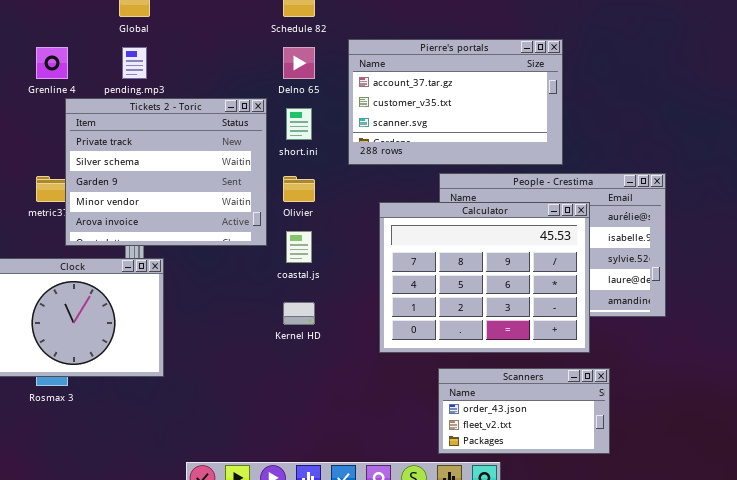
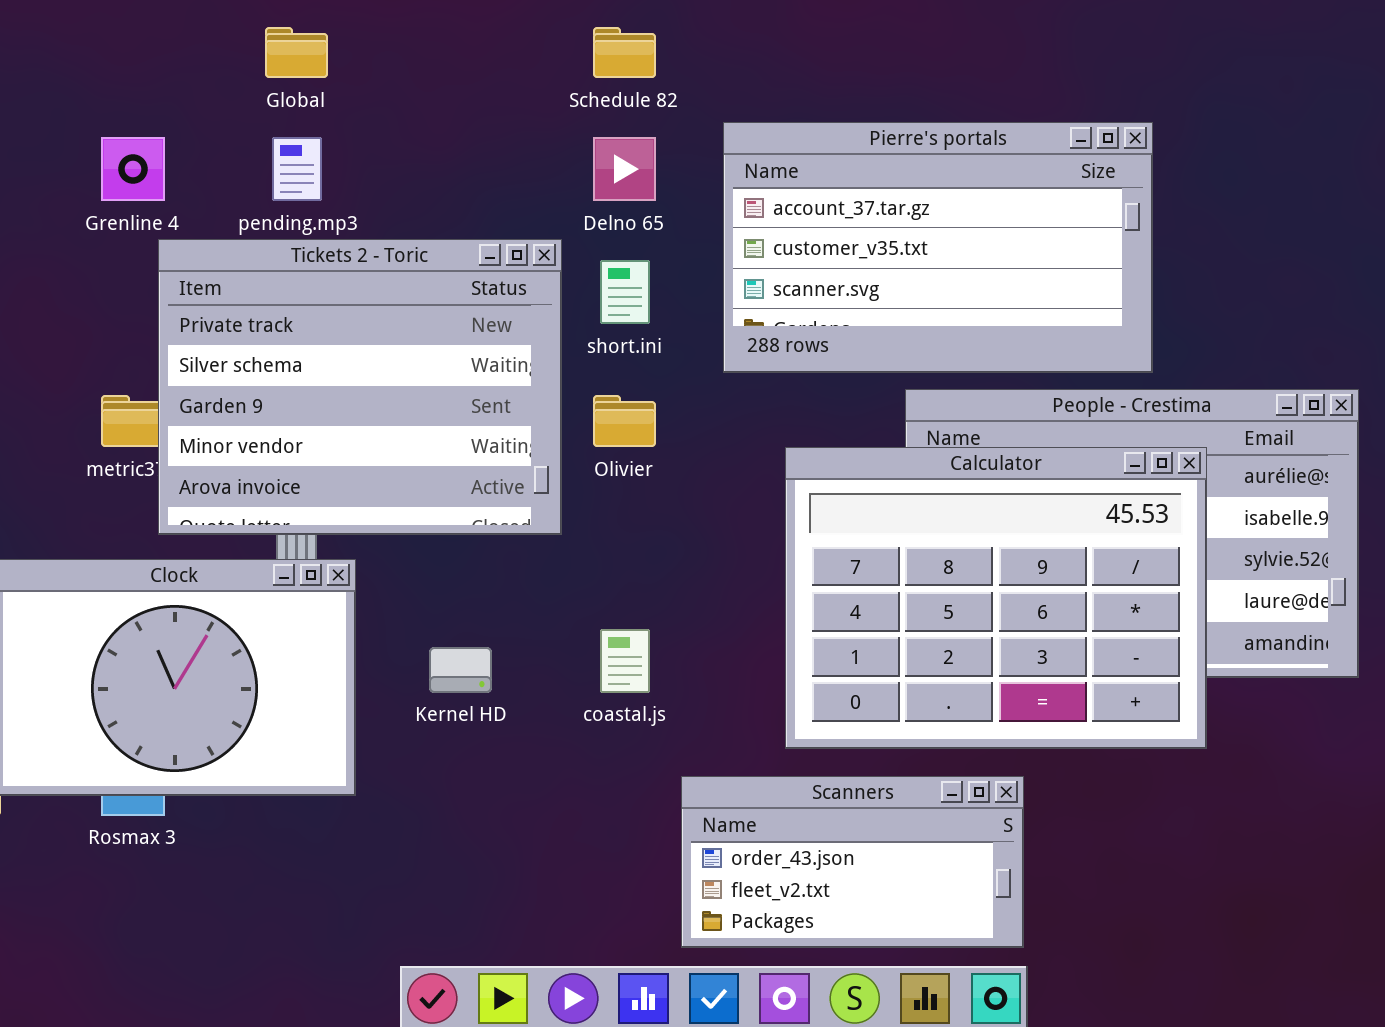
coastal.js: [286,231,312,263] -> [600,629,650,693], moved
Kernel HD: [283,302,315,325] -> [429,647,492,693], moved
Scanners: [438,368,610,454] -> [681,776,1024,948], moved

